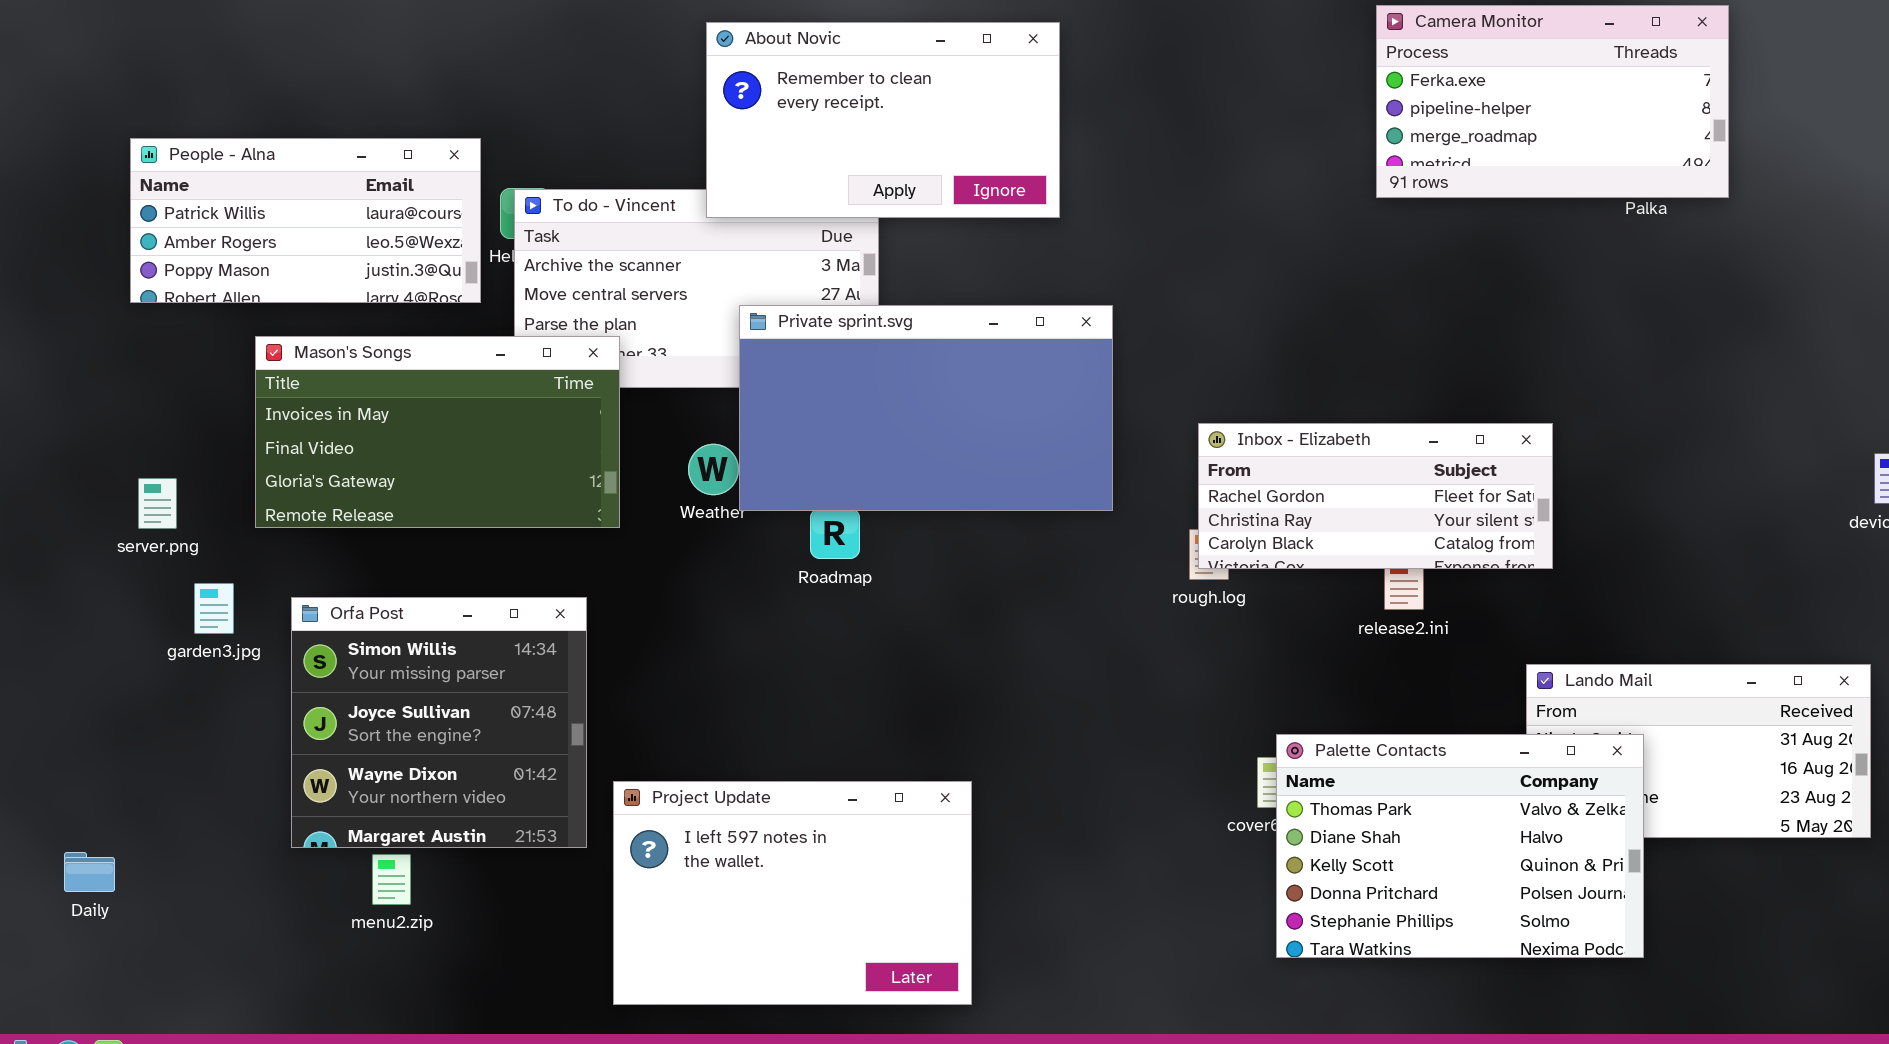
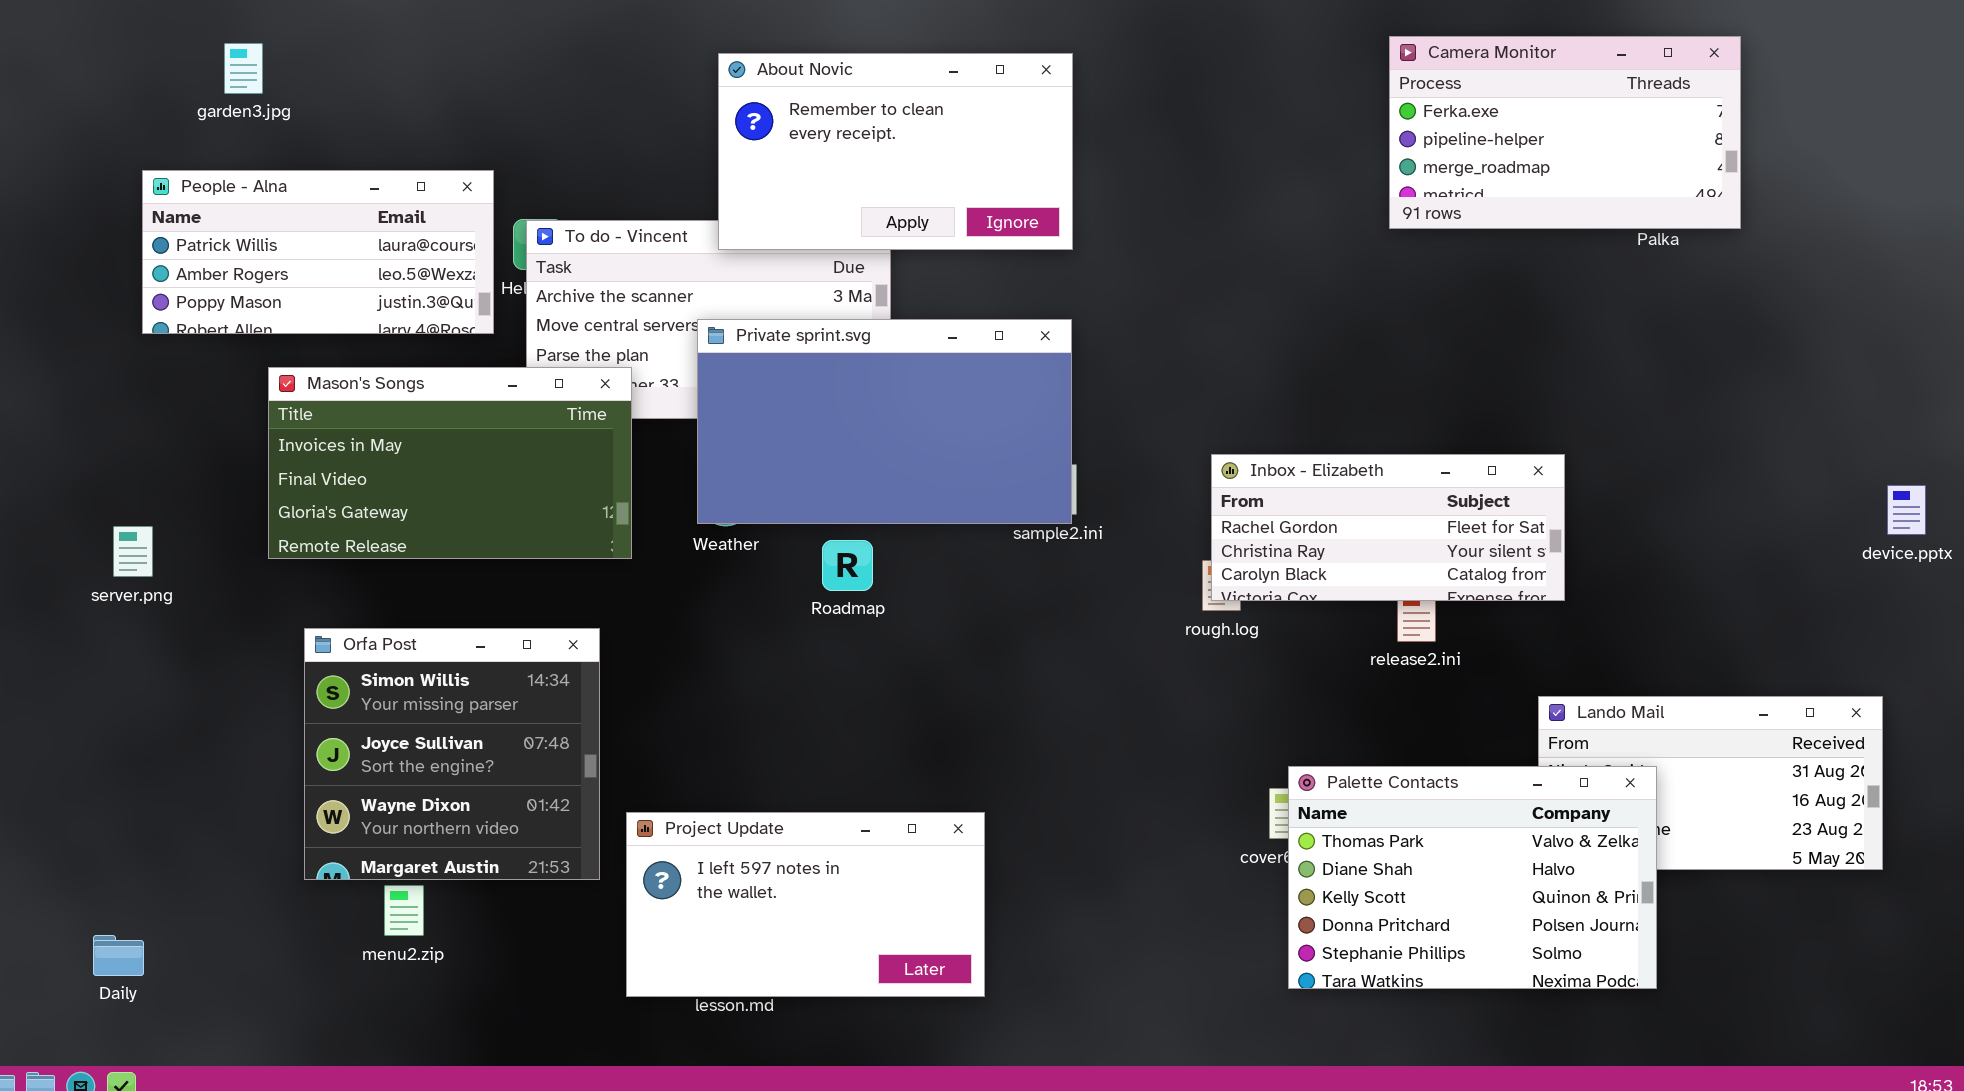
Private sprint.svg: [739,305,1113,511] -> [697,319,1072,524], moved
server.png: [138,478,177,529] -> [113,526,153,577], moved
garden3.jpg: [194,583,234,634] -> [224,43,263,94], moved
Project Update: [613,781,972,1005] -> [626,812,985,997], resized
Daily: [64,852,115,892] -> [93,935,144,976], moved

